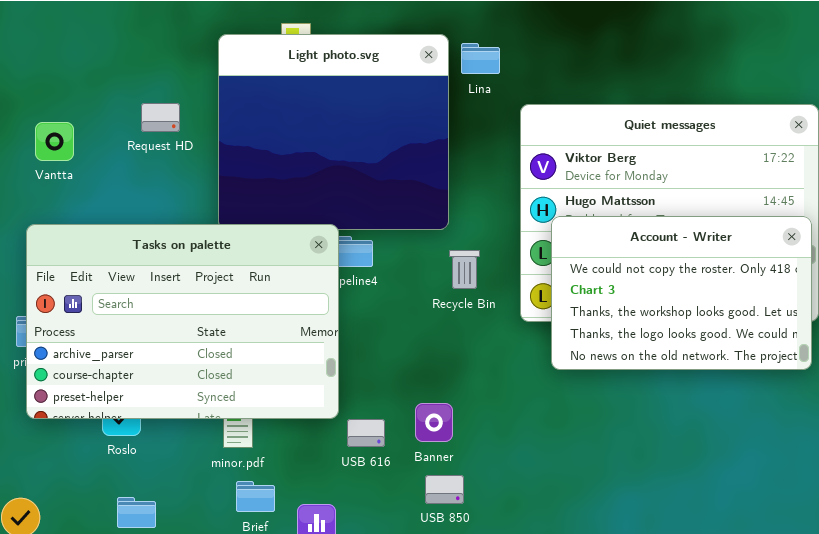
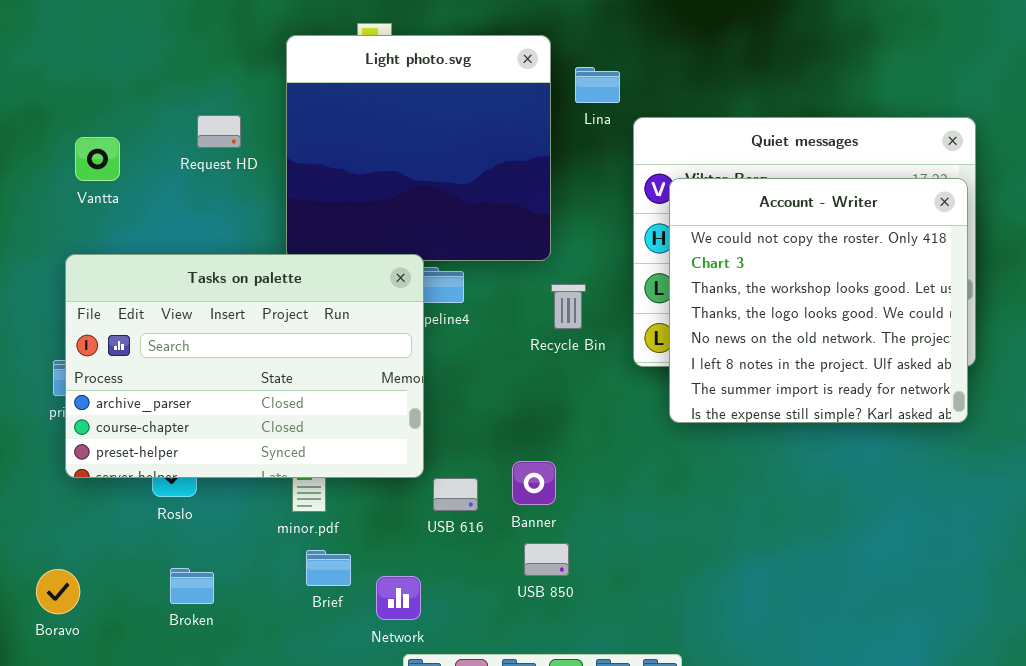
Lina: [461,43,500,74] -> [575,67,620,103], moved
Account - Writer: [551,216,812,370] -> [669,178,968,423], resized

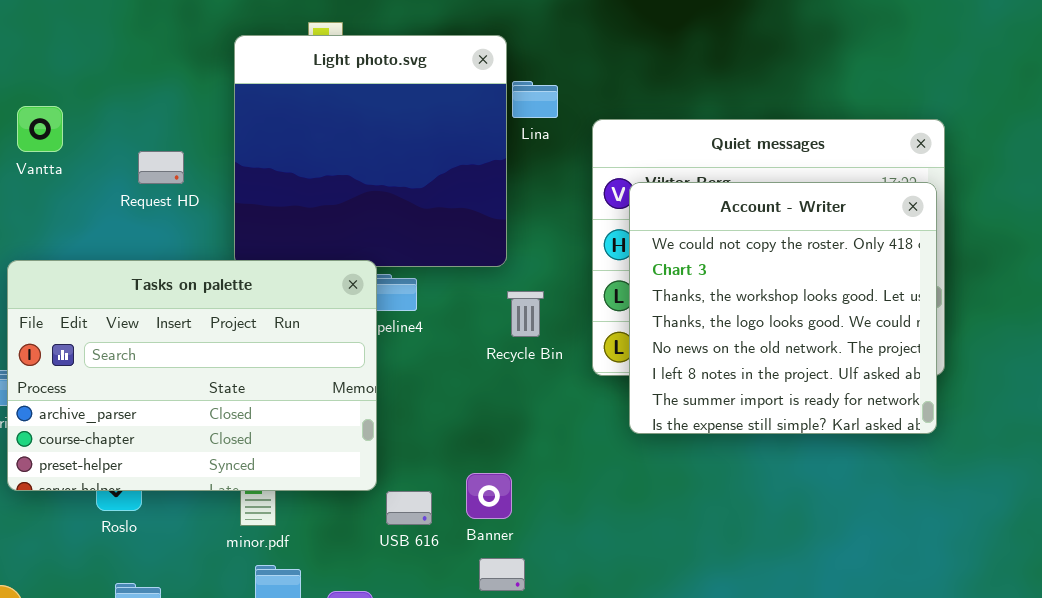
Lina: [575,67,620,103] -> [512,81,558,118], moved
Request HD: [197,115,241,148] -> [138,151,184,184], moved
Vantta: [75,137,120,181] -> [17,106,63,152], moved

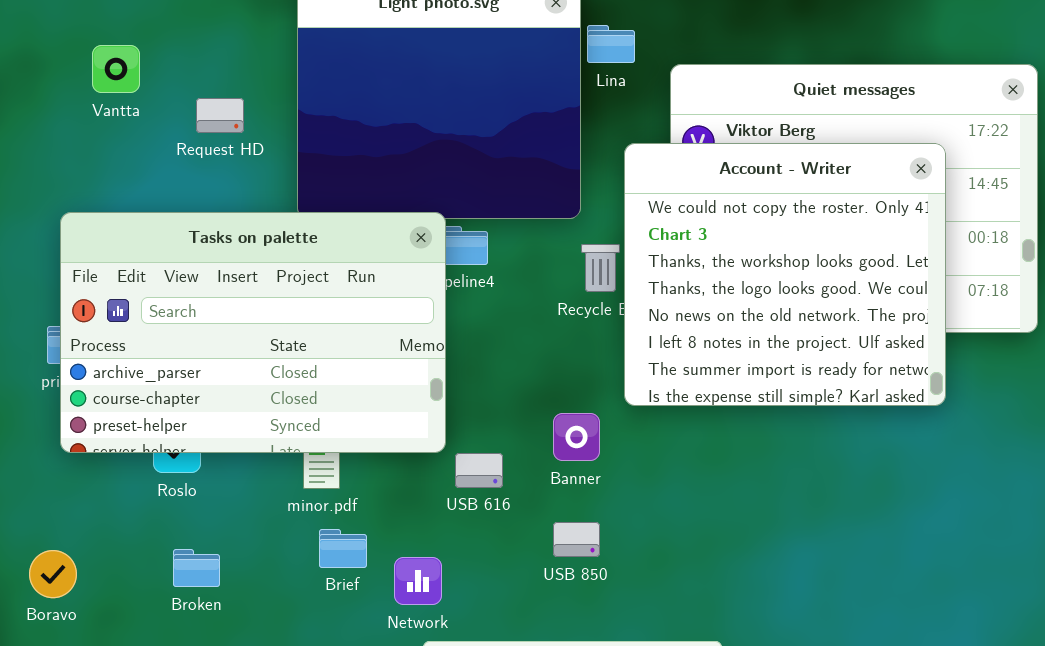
Vantta: [17,106,63,152] -> [92,45,140,93], moved
Account - Writer: [629,182,937,434] -> [624,143,946,406], moved
Banner: [466,473,512,519] -> [553,413,600,461], moved

